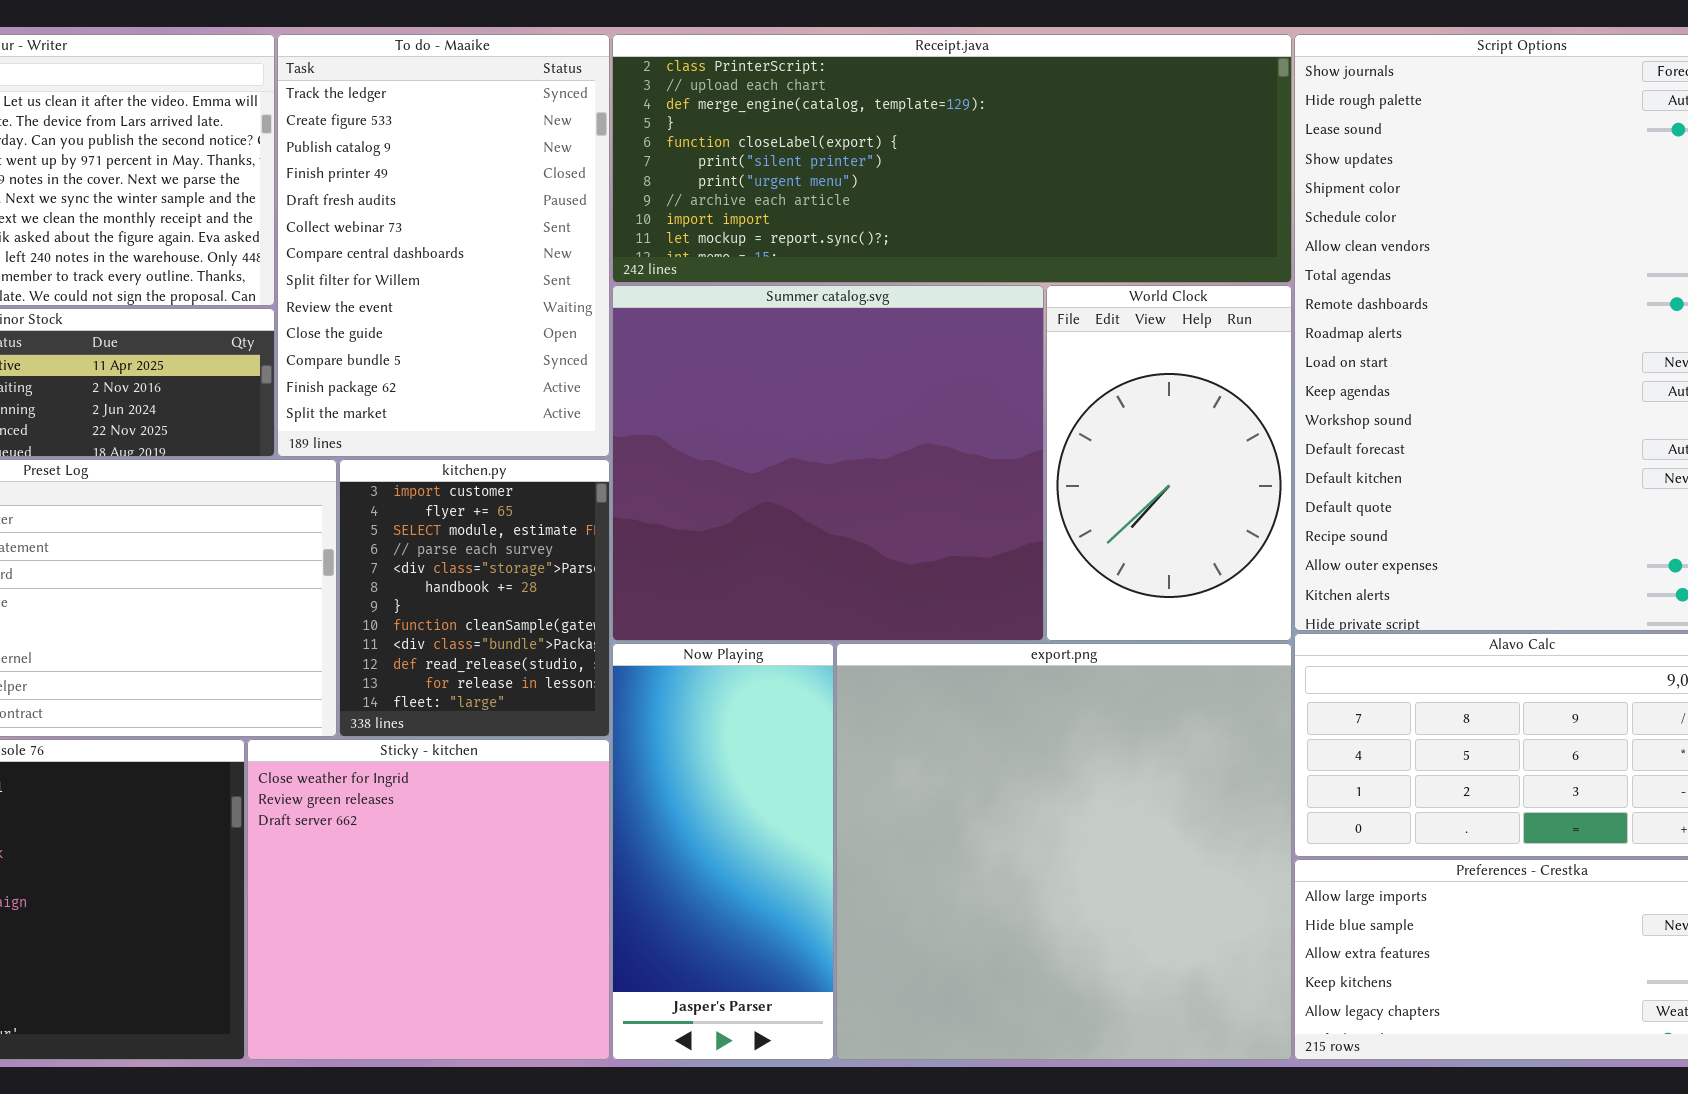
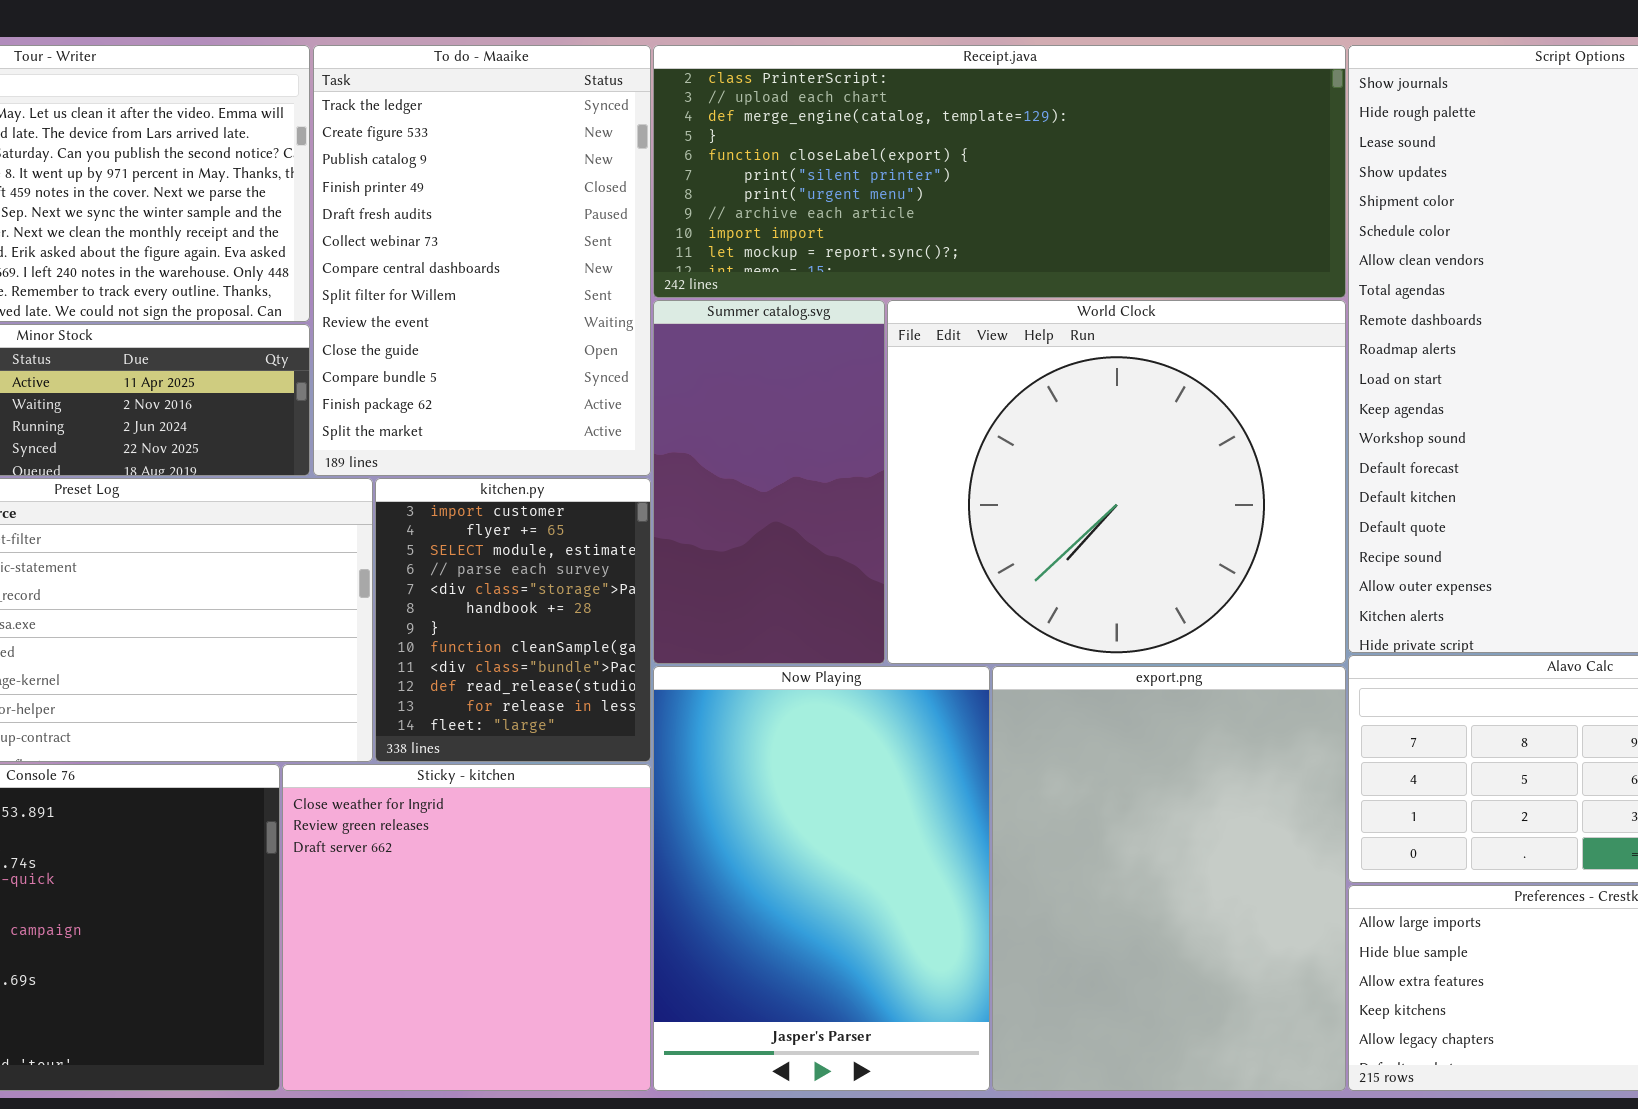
Summer catalog.svg: [612,285,1044,641] -> [653,300,885,664], resized
World Clock: [1046,285,1292,641] -> [887,300,1346,664], resized
Now Playing: [612,643,834,1060] -> [653,666,990,1091], resized
export.png: [836,643,1292,1060] -> [992,666,1346,1091], resized

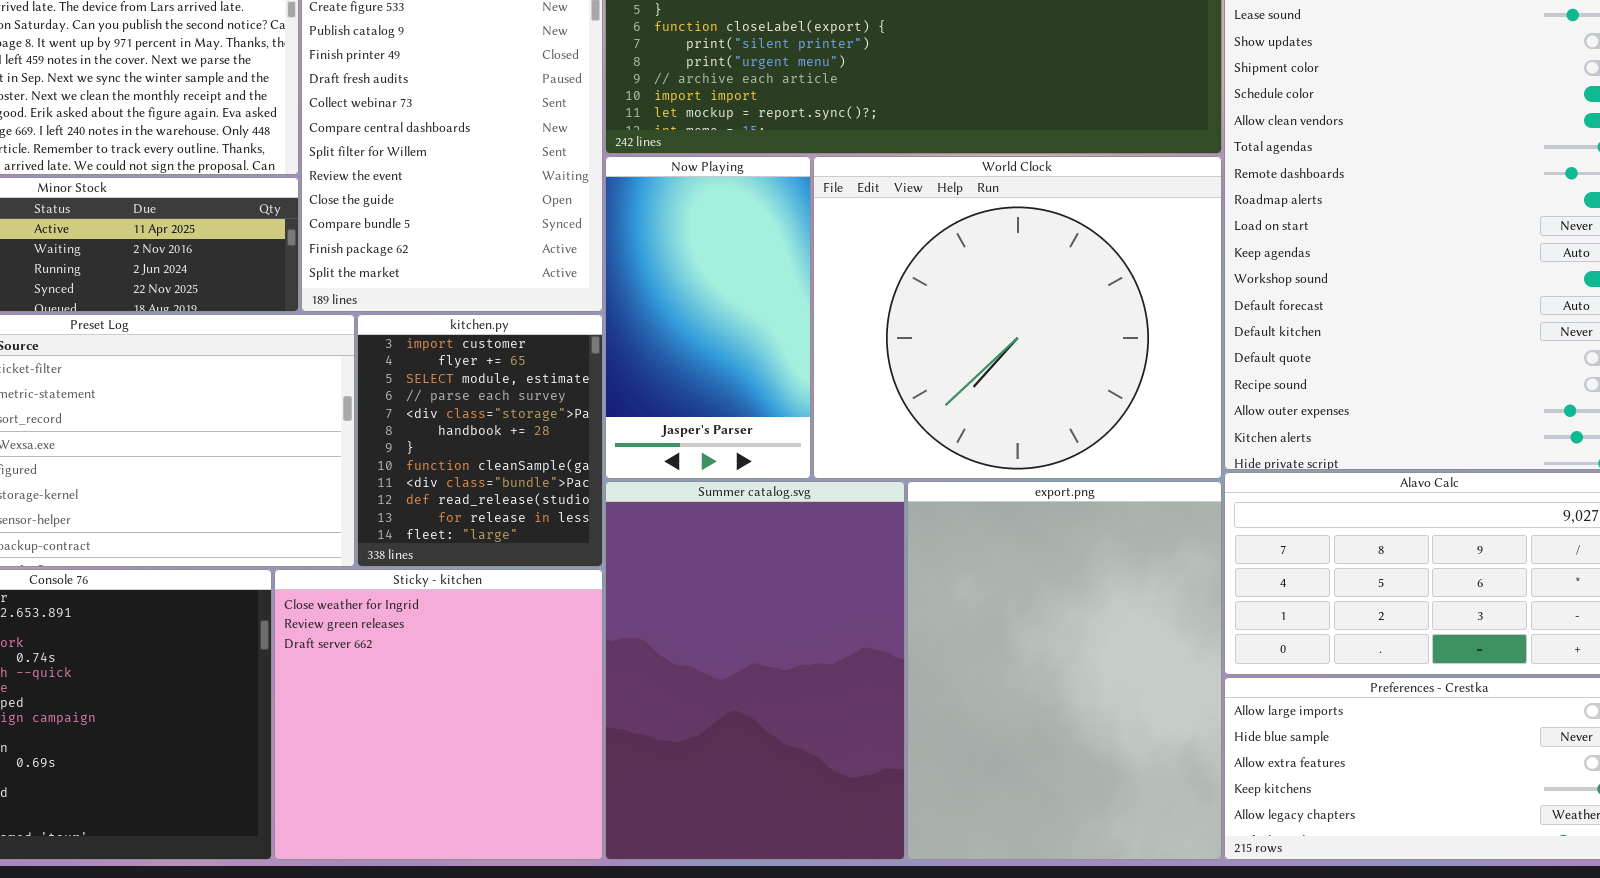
Summer catalog.svg: [653,300,885,664] -> [605,481,905,860], moved, resized
Now Playing: [653,666,990,1091] -> [605,156,811,479], moved, resized

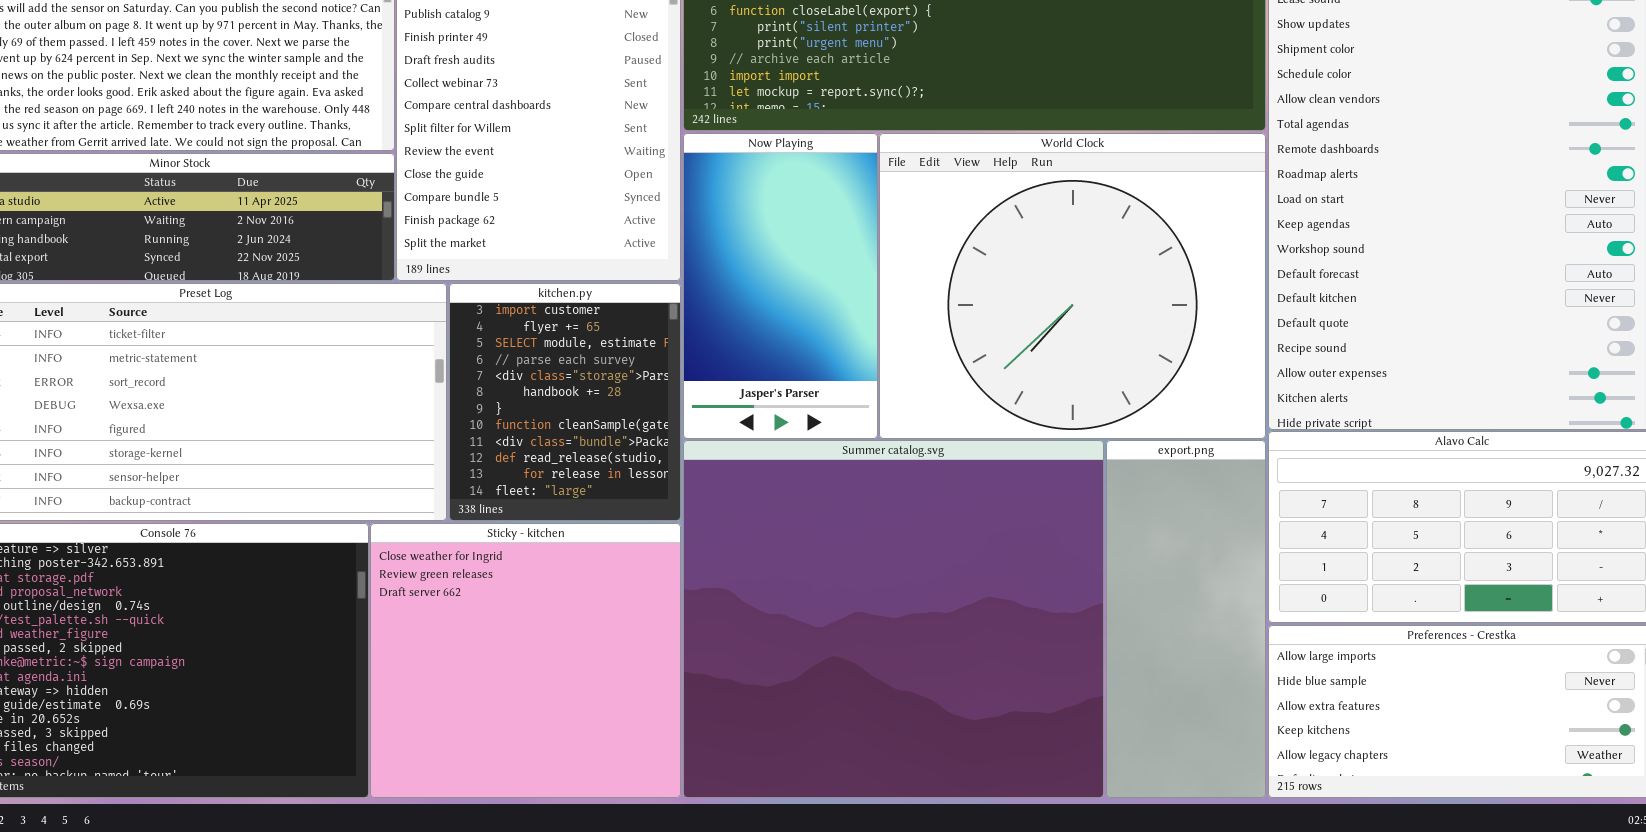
Summer catalog.svg: [605,481,905,860] -> [683,440,1104,798], resized
export.png: [907,481,1222,860] -> [1106,440,1266,798], resized

